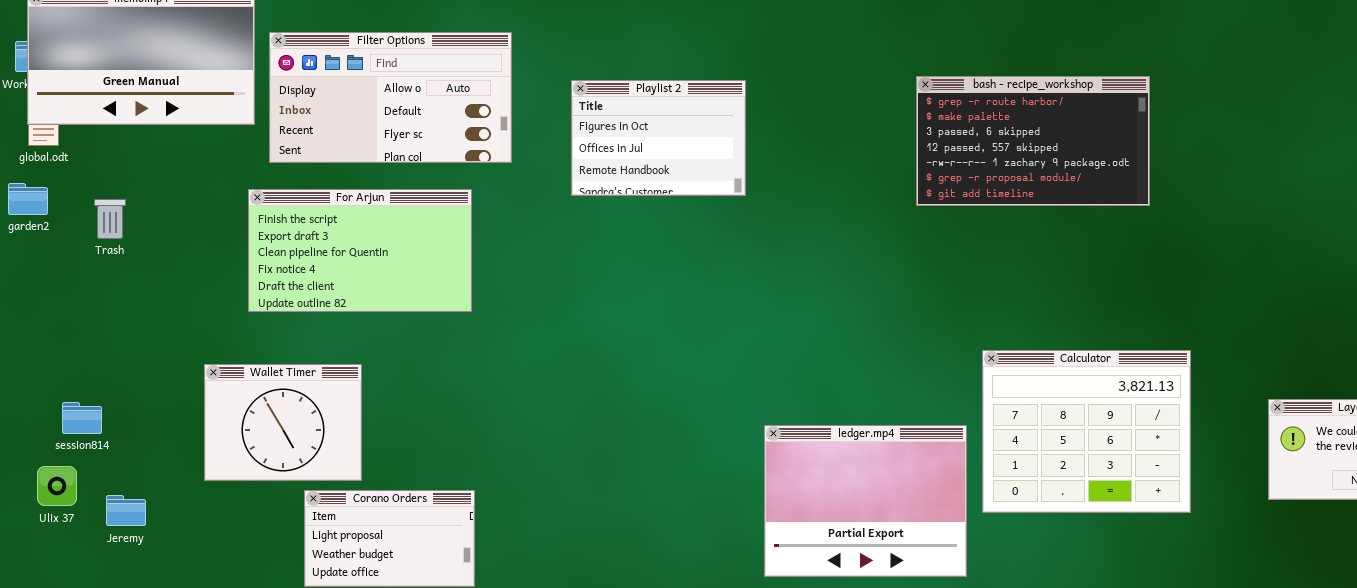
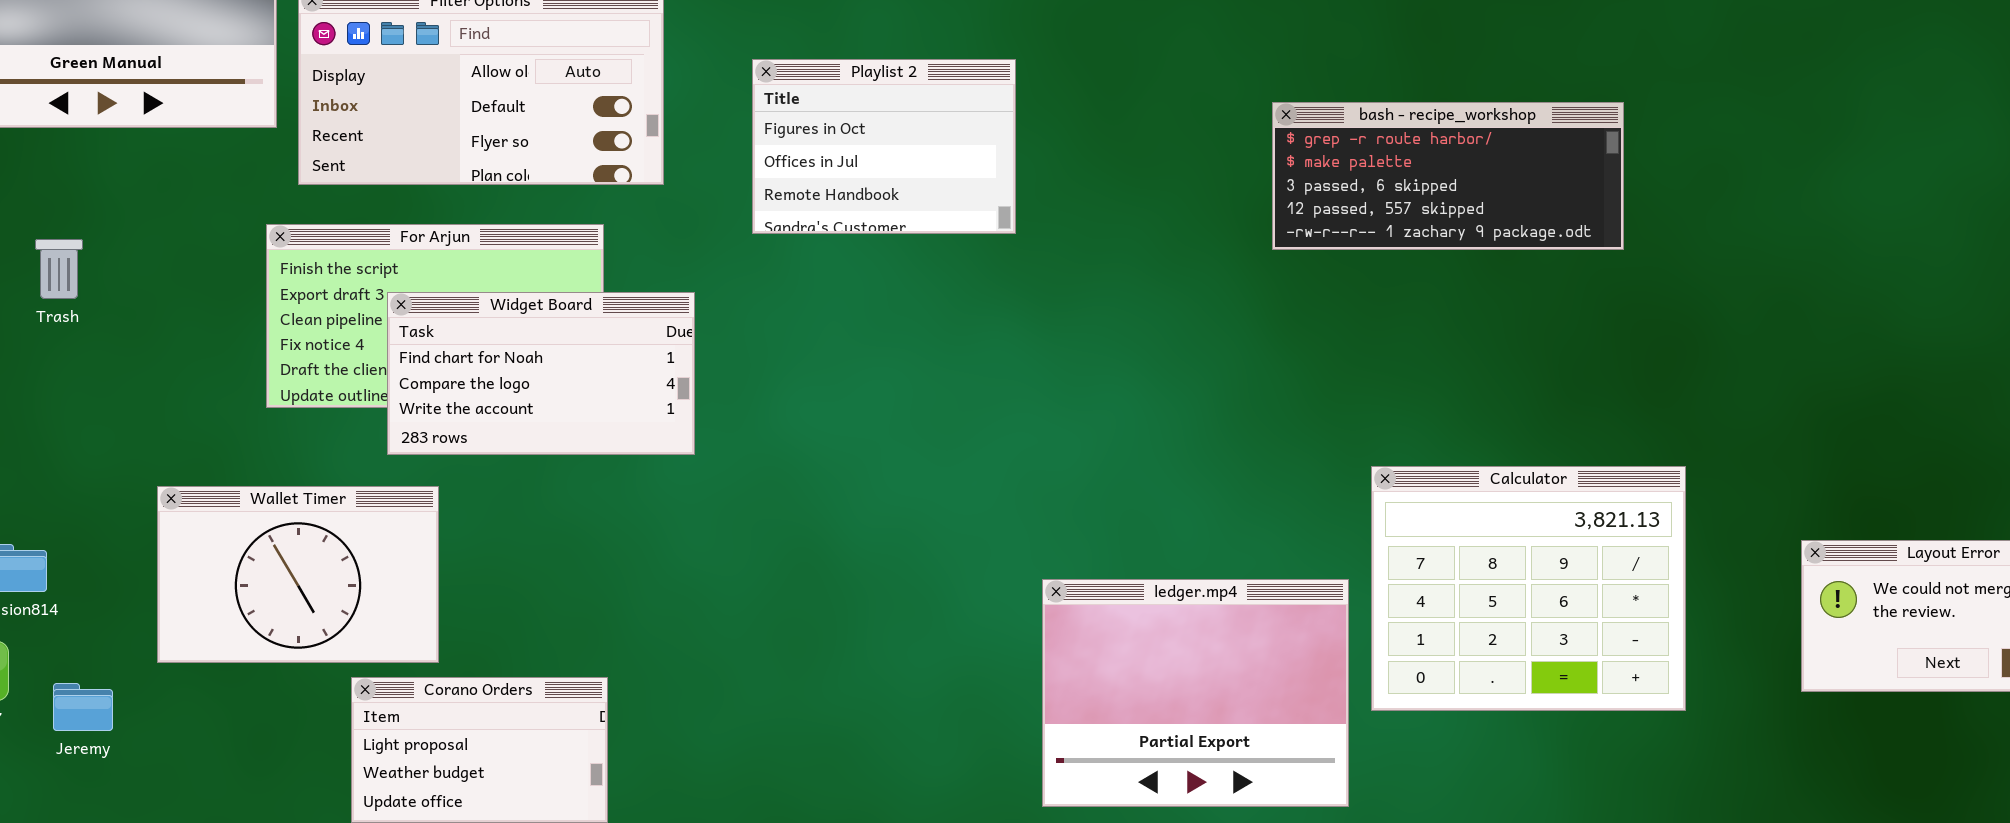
bash - recipe_workshop: [916,76,1150,206] -> [1272,102,1624,250], resized
Widget Board: none -> [387,292,695,455], opened
Wallet Timer: [204,364,362,481] -> [157,486,439,663], resized

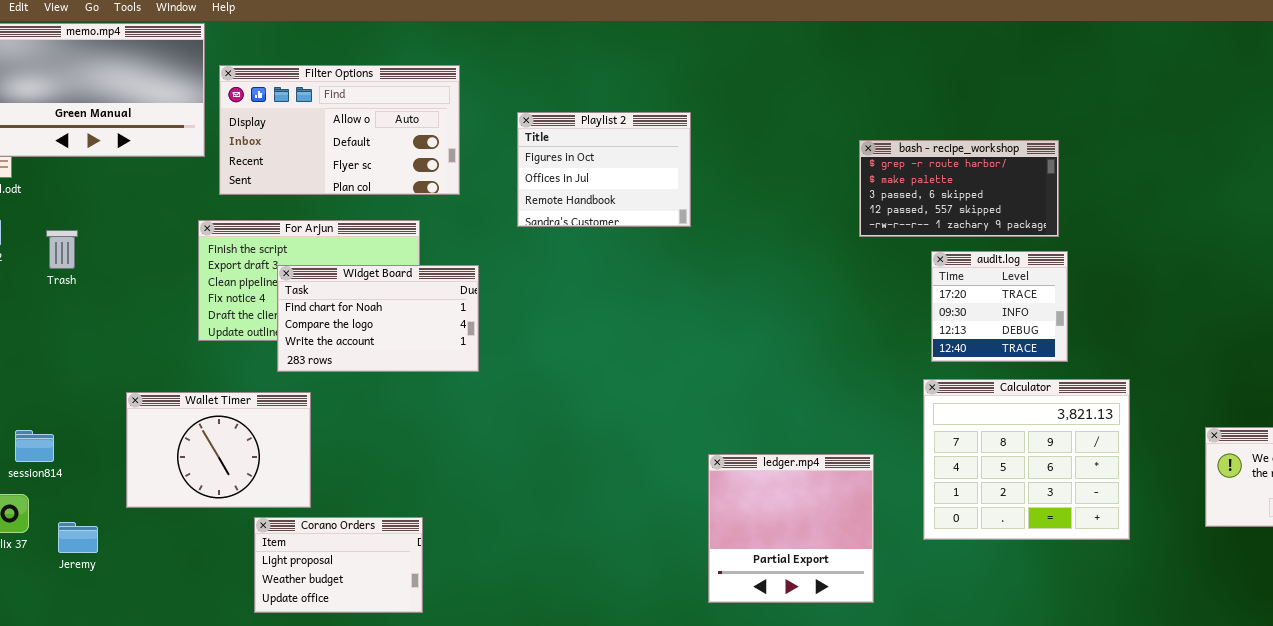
bash - recipe_workshop: [1272,102,1624,250] -> [859,140,1059,237], resized
audit.log: none -> [931,251,1068,362], opened
ledger.mp4: [1042,579,1349,807] -> [708,454,874,603], resized

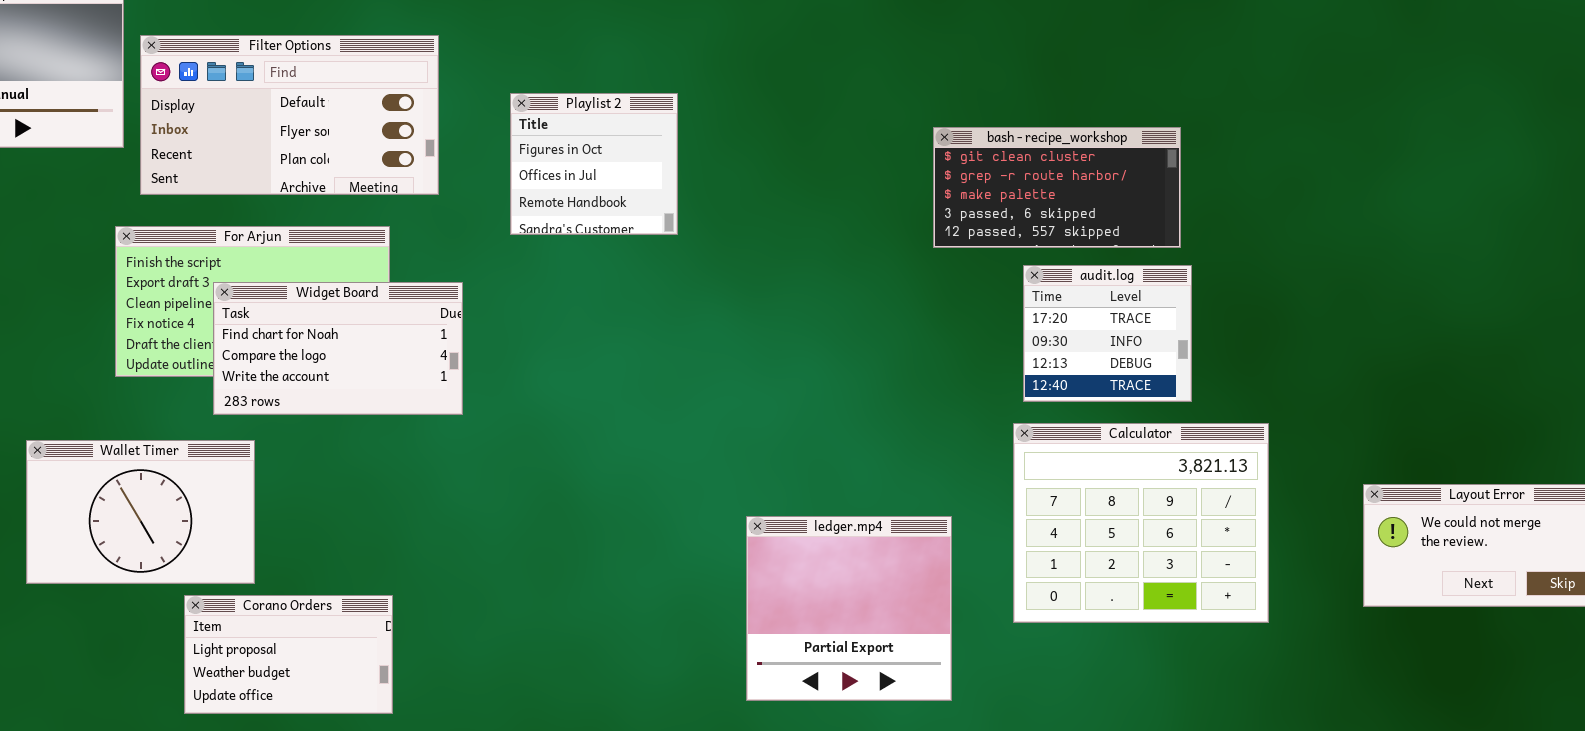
Filter Options: [219,65,460,195] -> [140,35,439,195], scrolled down 1 row
Playlist 2: [517,112,691,227] -> [510,93,678,235], resized
bash - recipe_workshop: [859,140,1059,237] -> [933,127,1181,248], scrolled up 1 row

